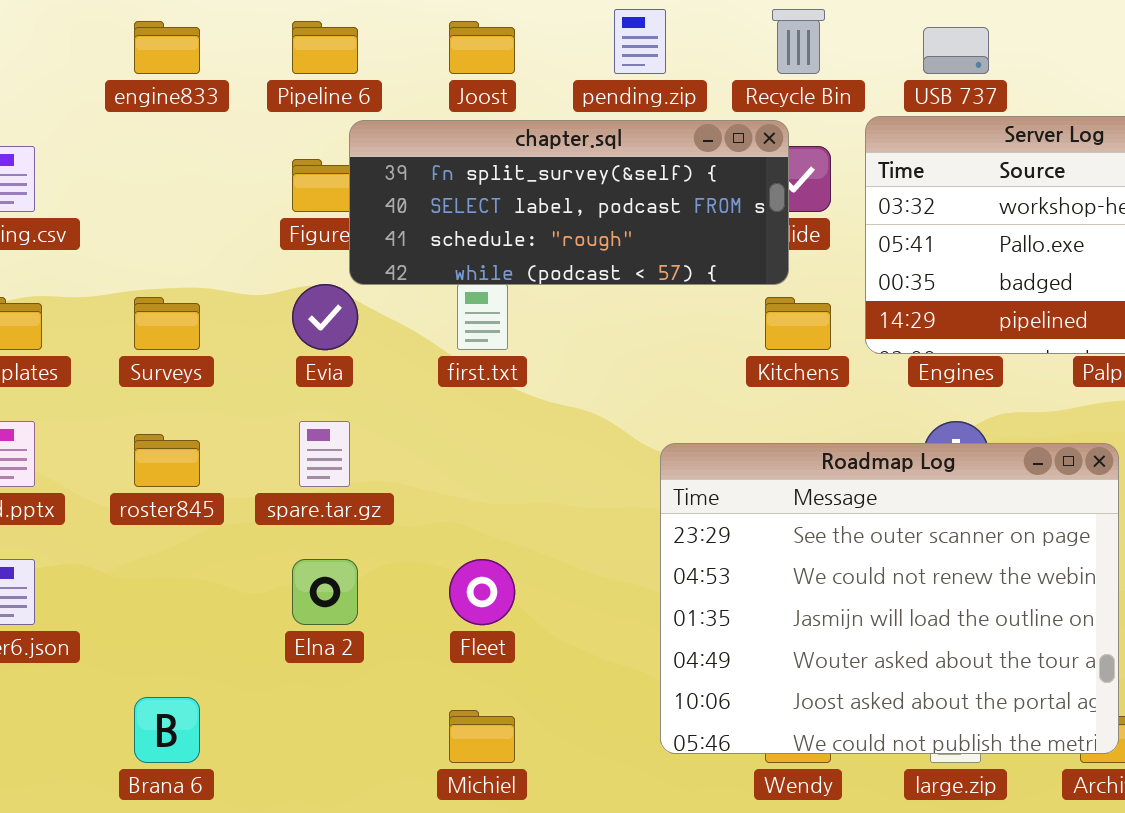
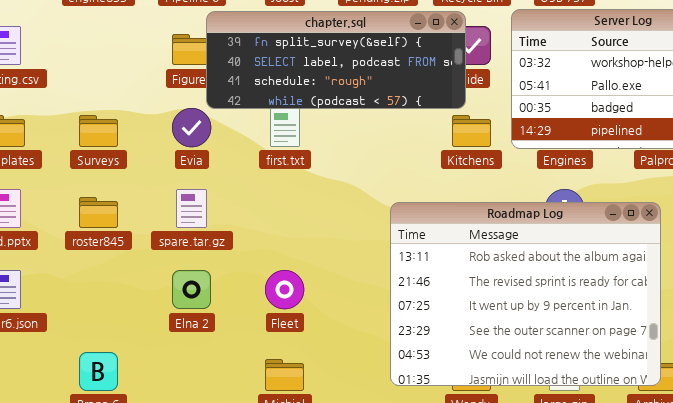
Roadmap Log: [660,443,1119,754] -> [390,202,661,386], scrolled up 3 rows

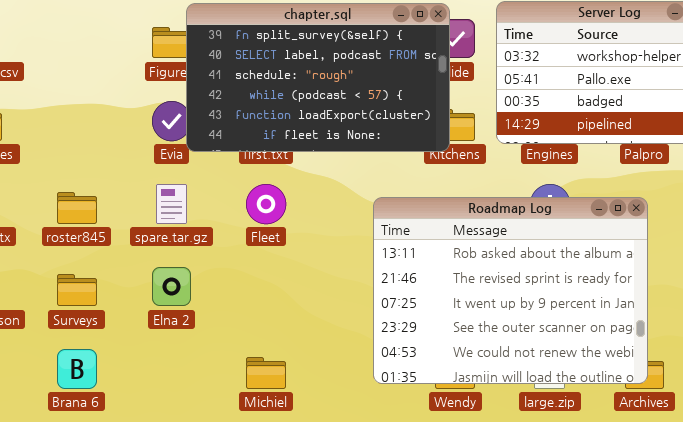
chapter.sql: [206,11,466,109] -> [186,3,450,152], resized
Surveys: [79,115,118,147] -> [57,274,97,306], moved
Fleet: [265,270,304,309] -> [246,184,286,224], moved

